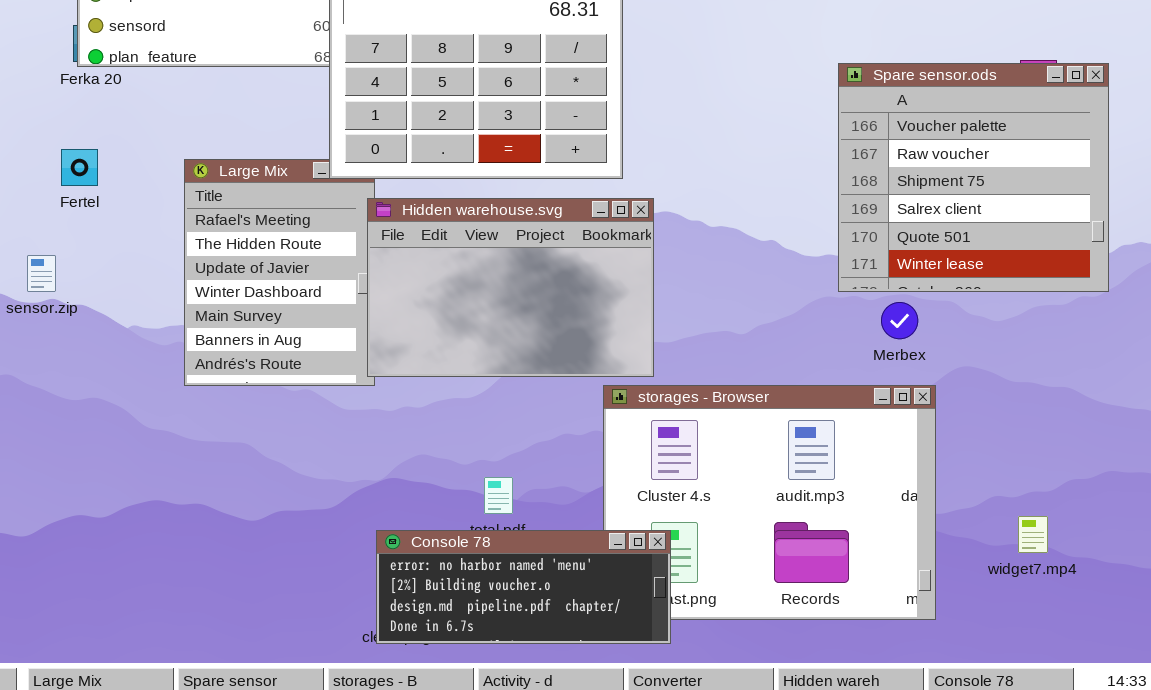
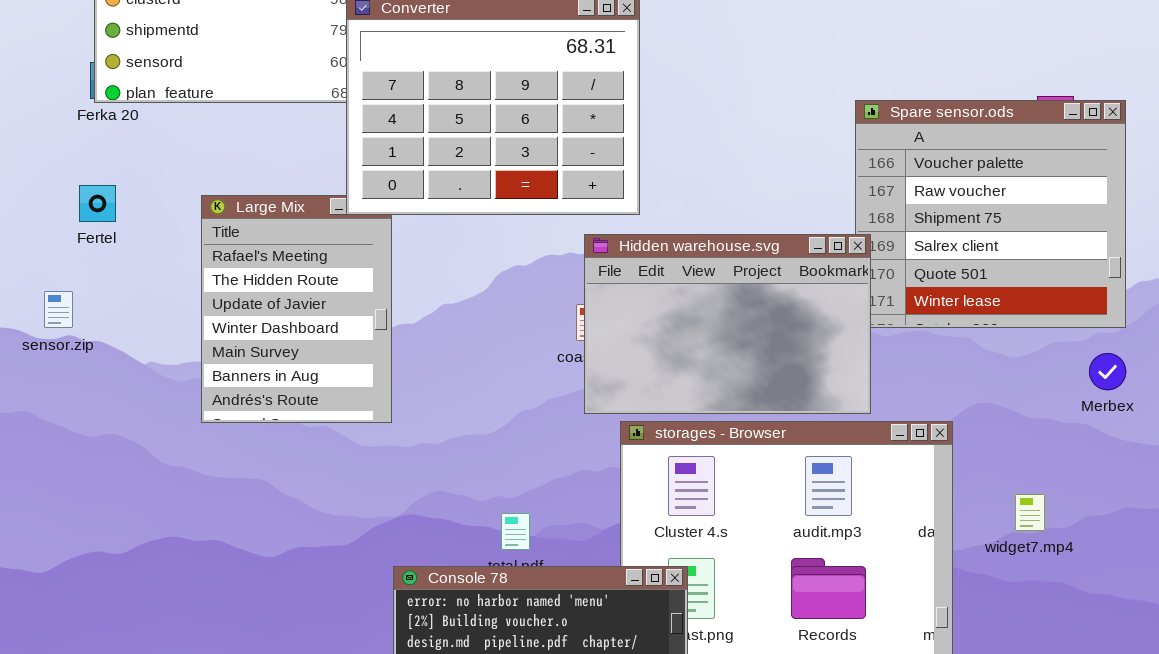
Hidden warehouse.svg: [367,198,654,377] -> [584,234,871,414], moved
Merbex: [881,302,918,339] -> [1089,353,1126,390], moved
widget7.mp4: [1018,516,1048,553] -> [1015,494,1045,531], moved

